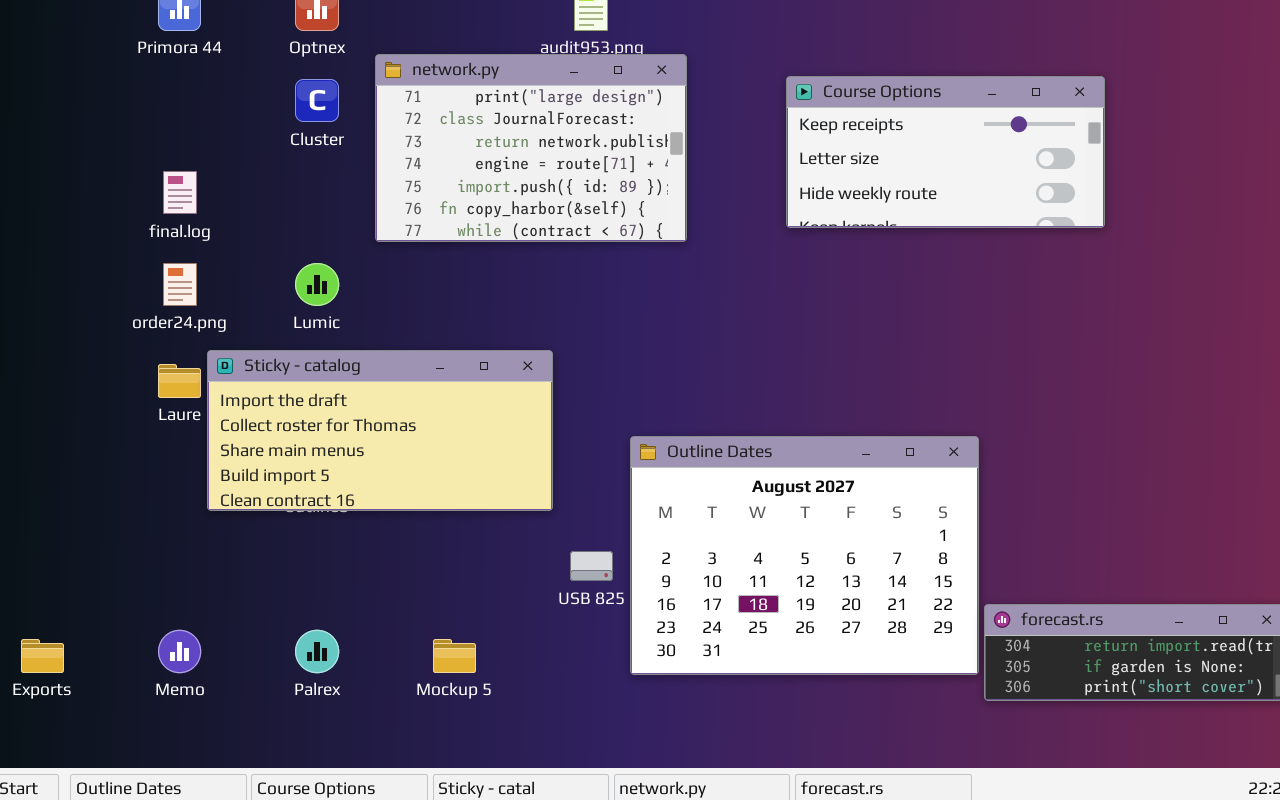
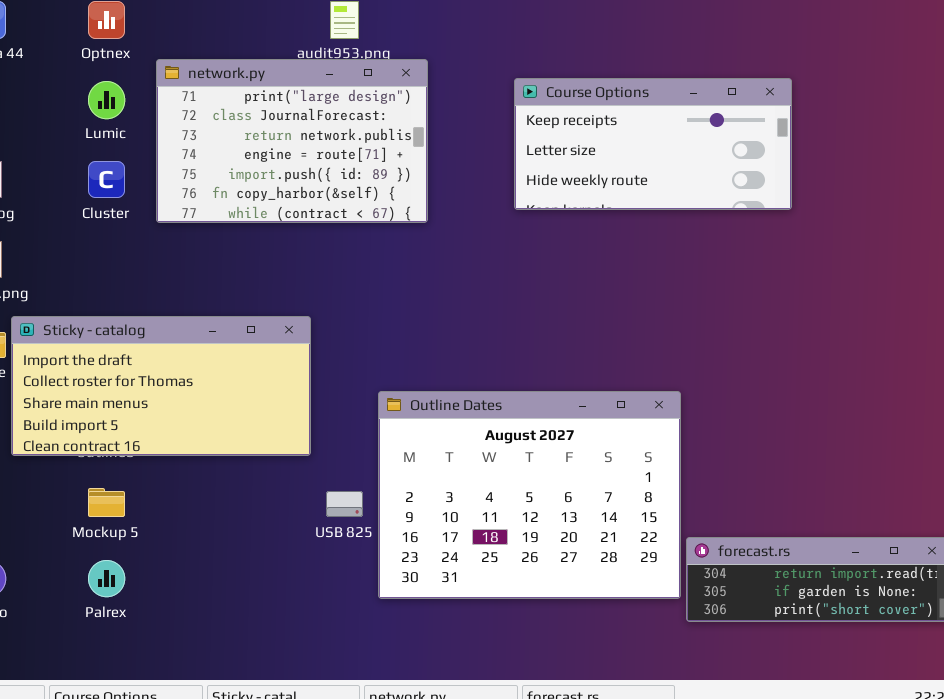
Cluster: [295,79,339,122] -> [88,161,125,198], moved
Lumic: [295,263,339,306] -> [88,81,125,119], moved
Mockup 5: [433,639,476,673] -> [88,488,125,517], moved

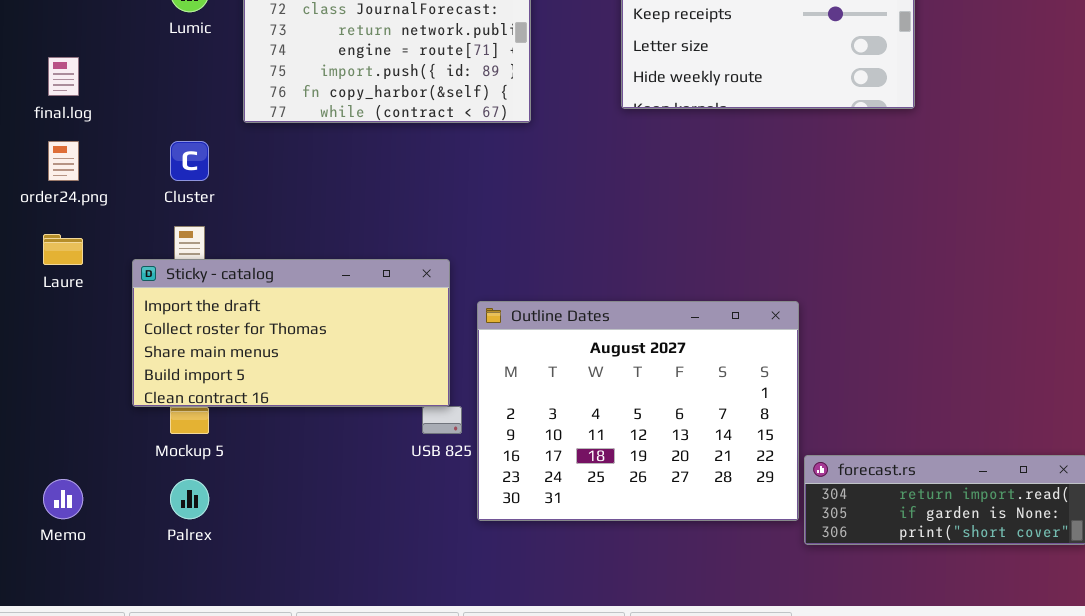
Cluster: [88,161,125,198] -> [170,141,209,181], moved
Sticky - catalog: [11,316,311,456] -> [132,259,450,407], moved

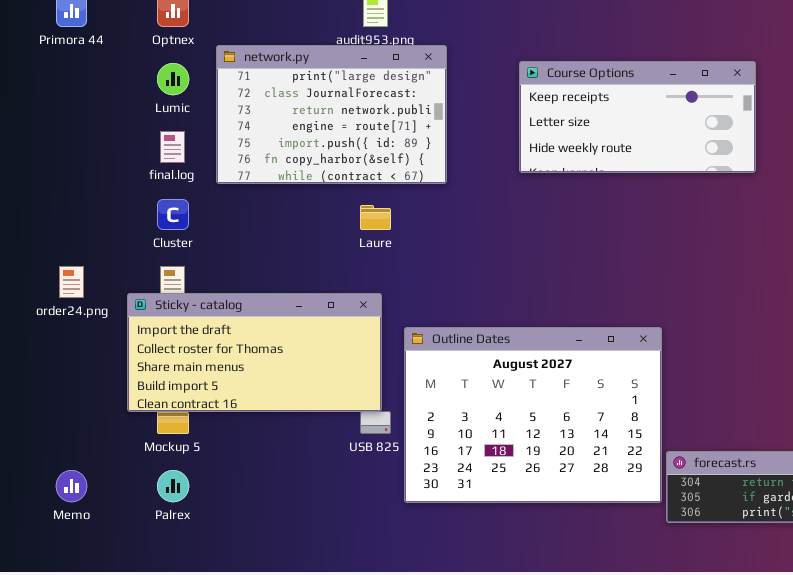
final.log: [48,57,79,96] -> [160,131,185,163], moved
order24.png: [48,141,79,181] -> [59,266,84,298], moved
Laure: [43,234,83,265] -> [360,205,391,230], moved

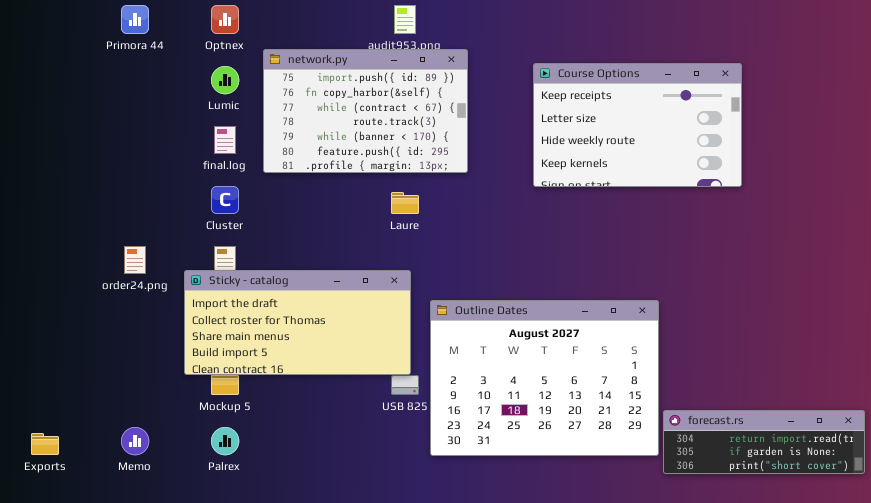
network.py: [216,45,447,184] -> [263,49,468,173], scrolled down 4 rows
Course Options: [519,61,756,173] -> [533,63,742,187], resized

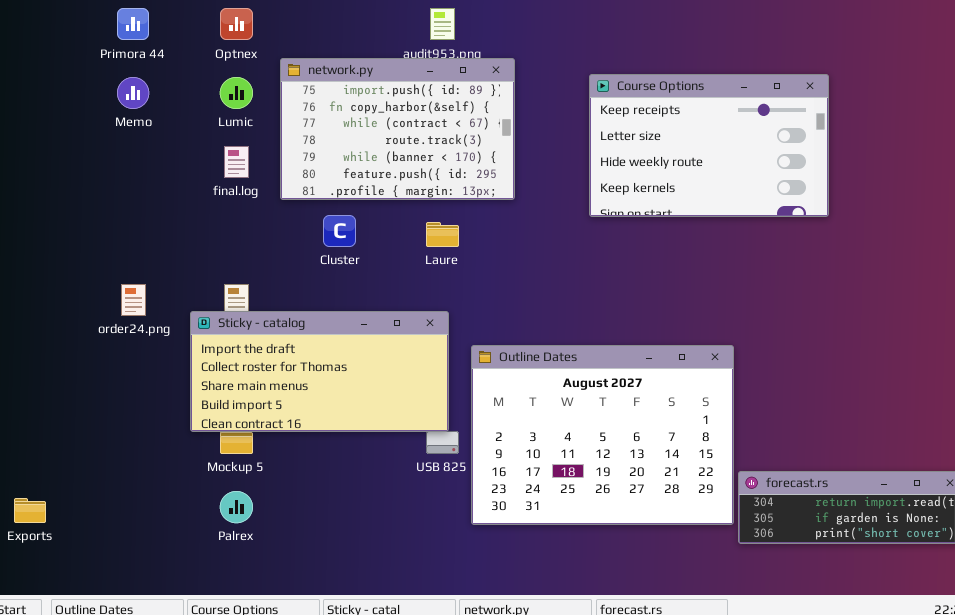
Cluster: [211,186,239,214] -> [323,215,356,247], moved
Memo: [121,427,149,455] -> [117,77,149,109], moved

